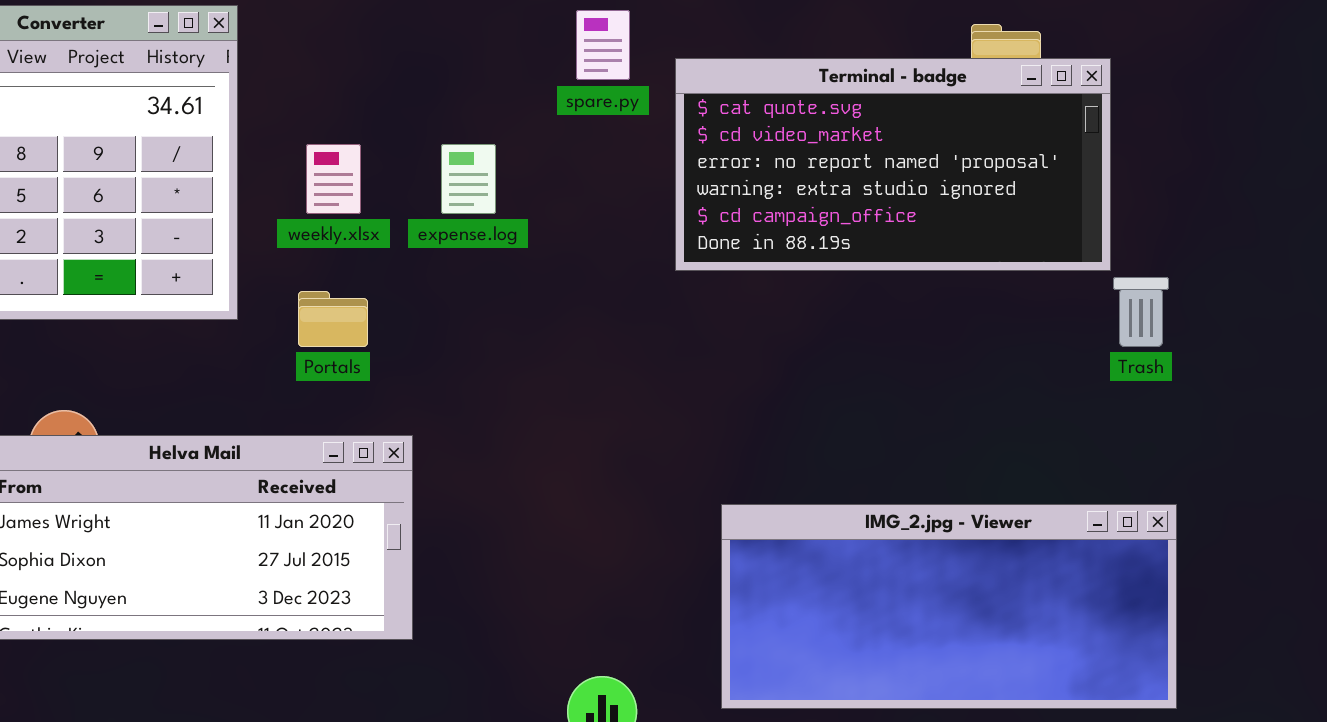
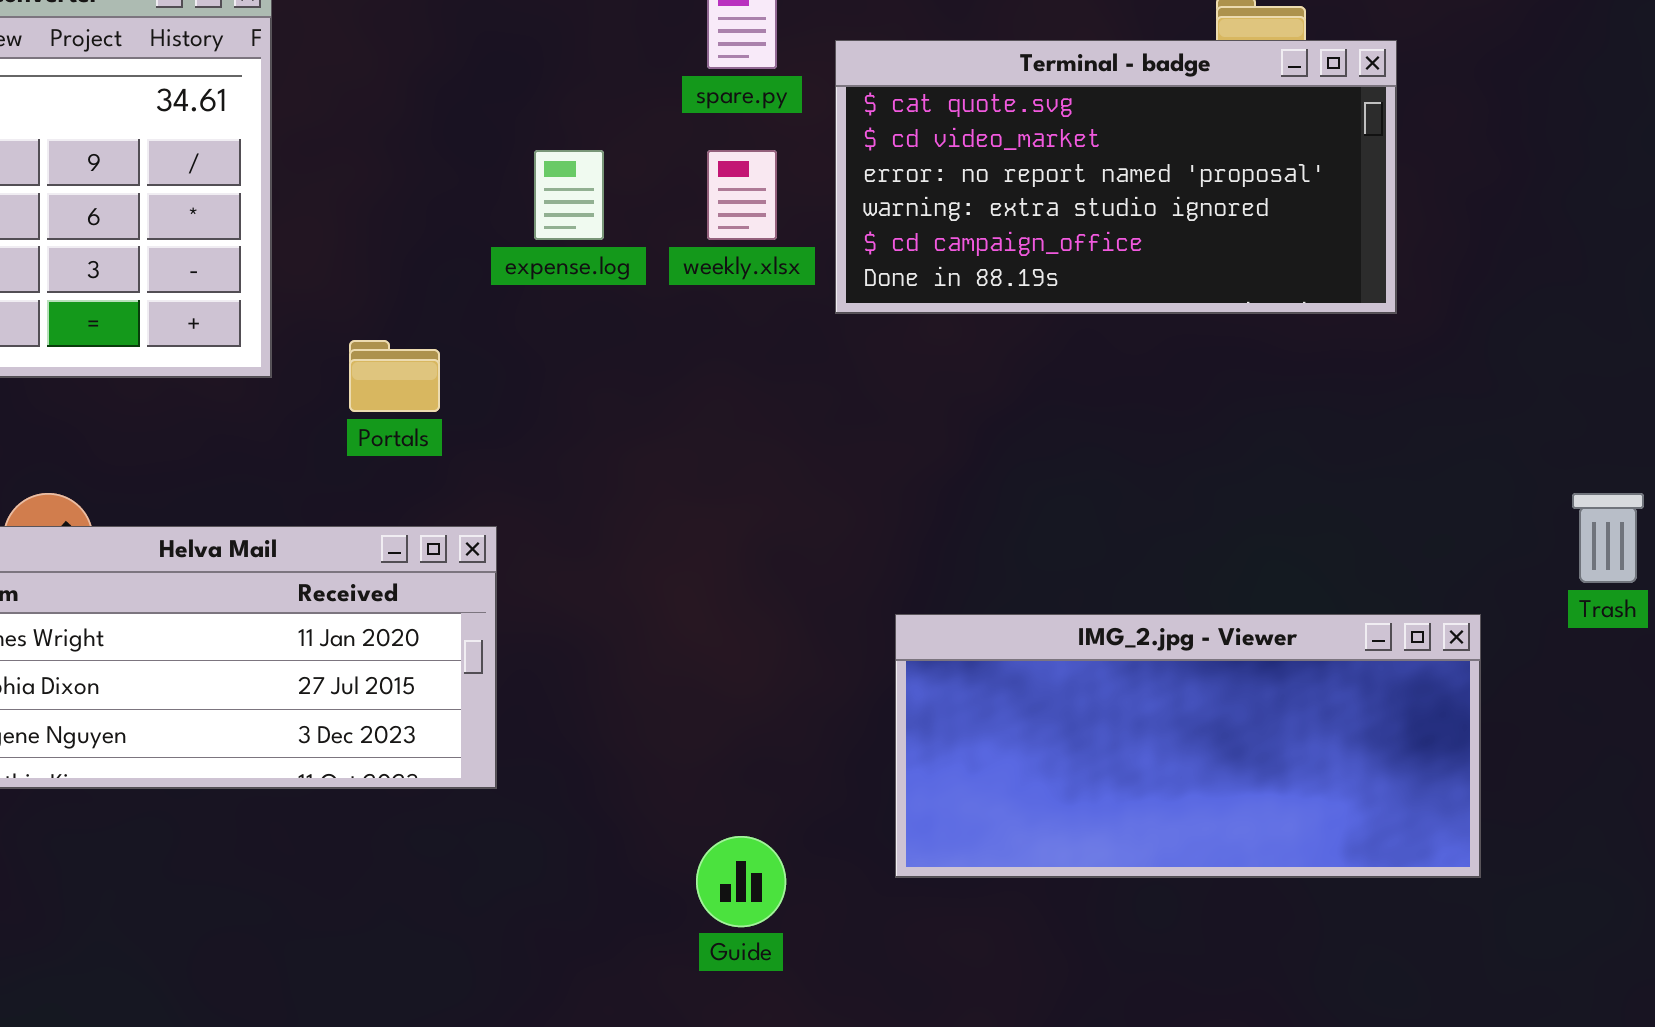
weekly.xlsx: [306,144,361,214] -> [707,150,777,240], moved
Trash: [1113,277,1169,347] -> [1572,493,1644,583], moved

